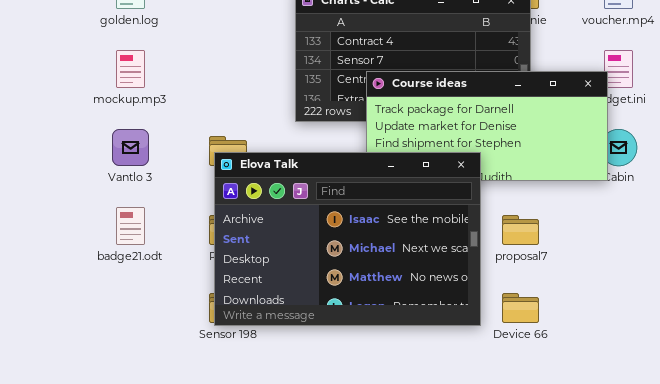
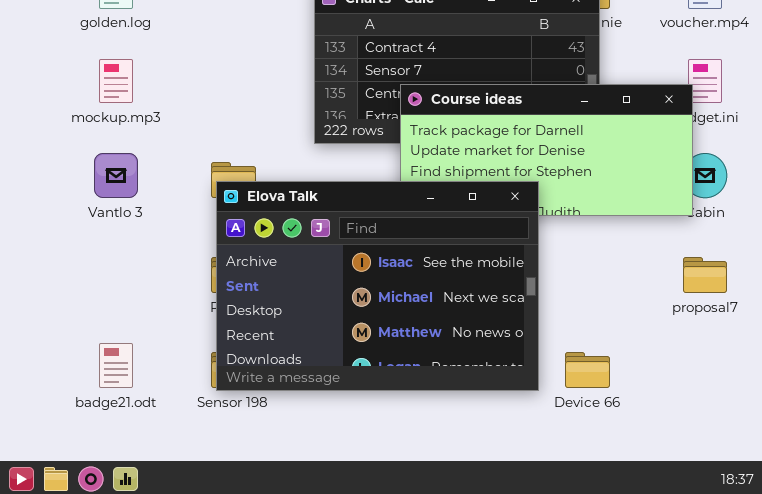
badge21.odt: [116,207,145,245] -> [99,343,133,388], moved
proposal7: [502,215,539,245] -> [683,257,727,293], moved

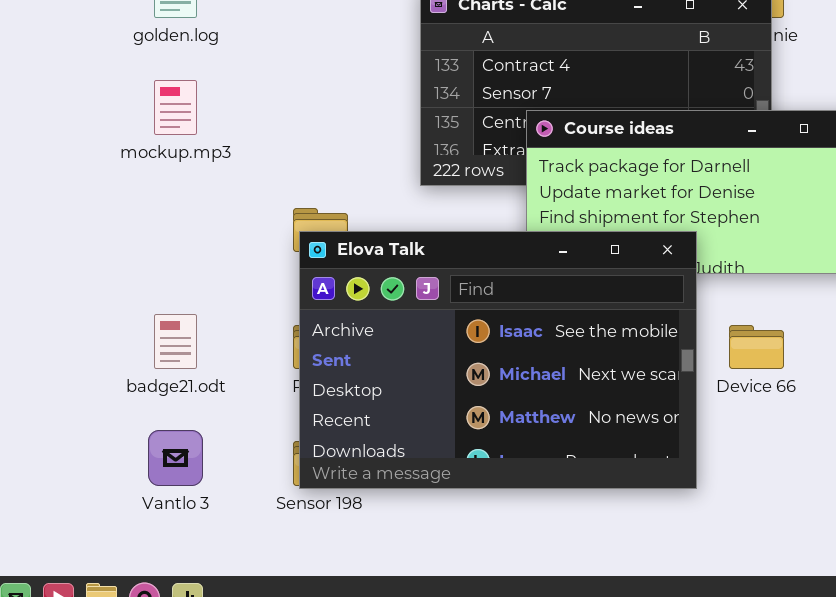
Vantlo 3: [94,153,138,198] -> [148,430,203,486], moved
badge21.odt: [99,343,133,388] -> [154,314,197,369], moved
Device 66: [565,352,610,388] -> [729,325,784,369], moved

